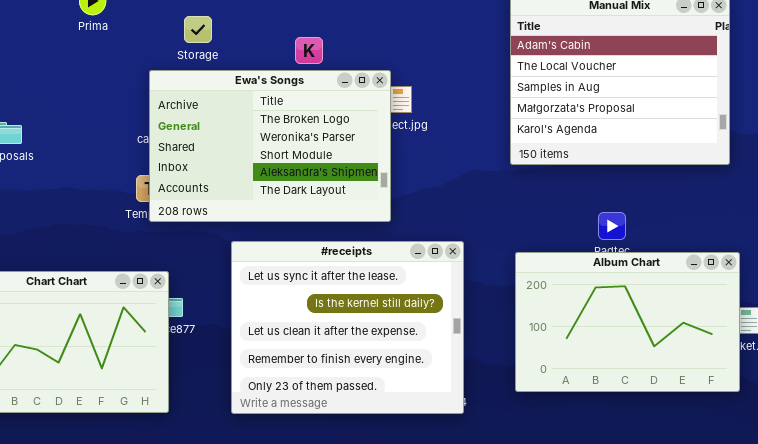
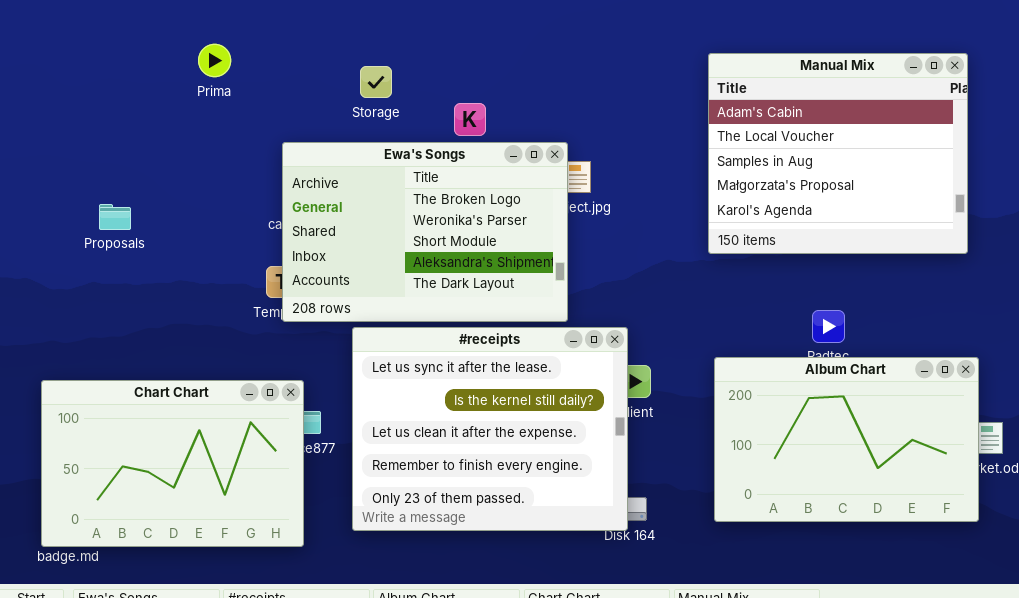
Storage: [184,16,212,43] -> [360,66,392,98], moved
#receipts: [231,241,464,414] -> [352,327,628,531], moved

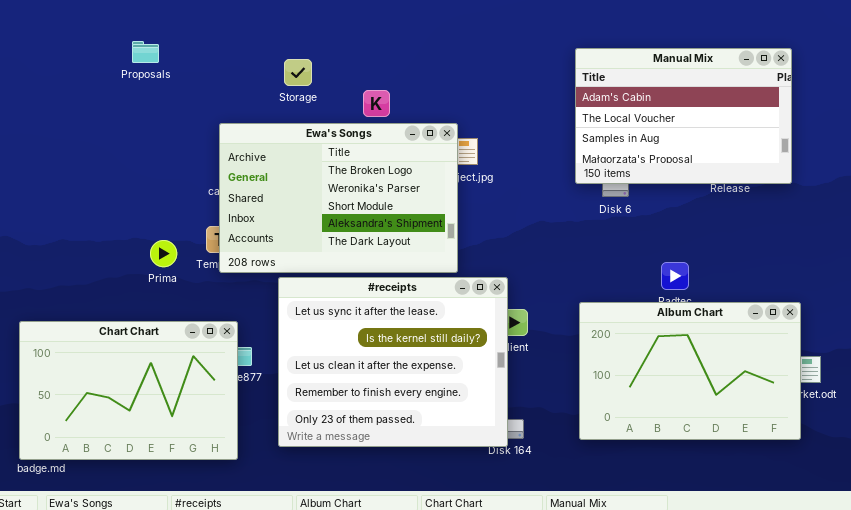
Prima: [198,44,231,77] -> [150,240,177,267], moved
Manual Mix: [708,53,968,254] -> [575,48,792,184], resized
Proposals: [99,204,131,230] -> [132,41,159,63], moved

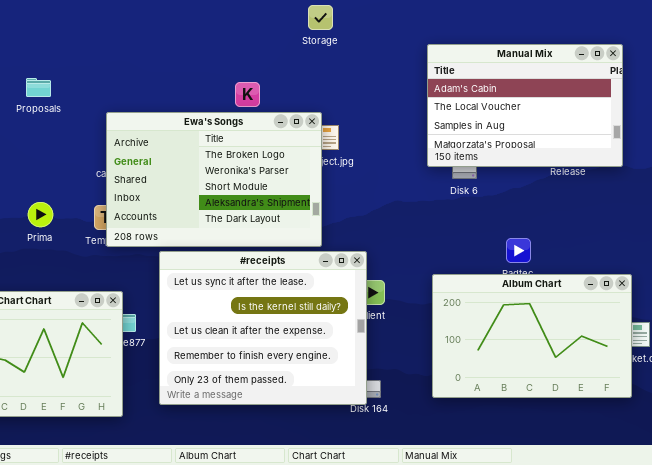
Proposals: [132,41,159,63] -> [26,78,51,97], moved
Storage: [284,59,312,86] -> [308,5,333,30], moved
Prima: [150,240,177,267] -> [28,202,53,227], moved

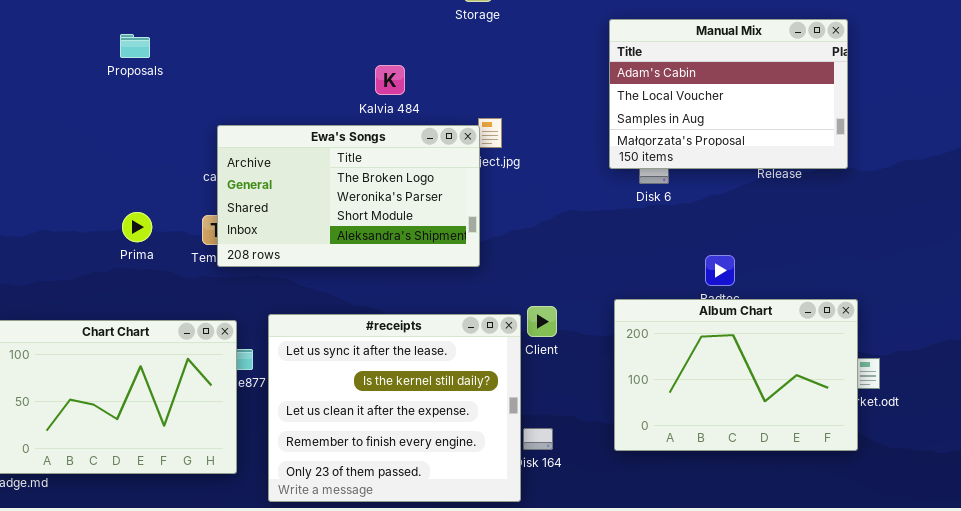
Proposals: [26,78,51,97] -> [120,34,150,58], moved
Ewa's Songs: [106,112,322,247] -> [217,125,480,267], resized
#receipts: [159,251,367,405] -> [268,314,521,502], moved

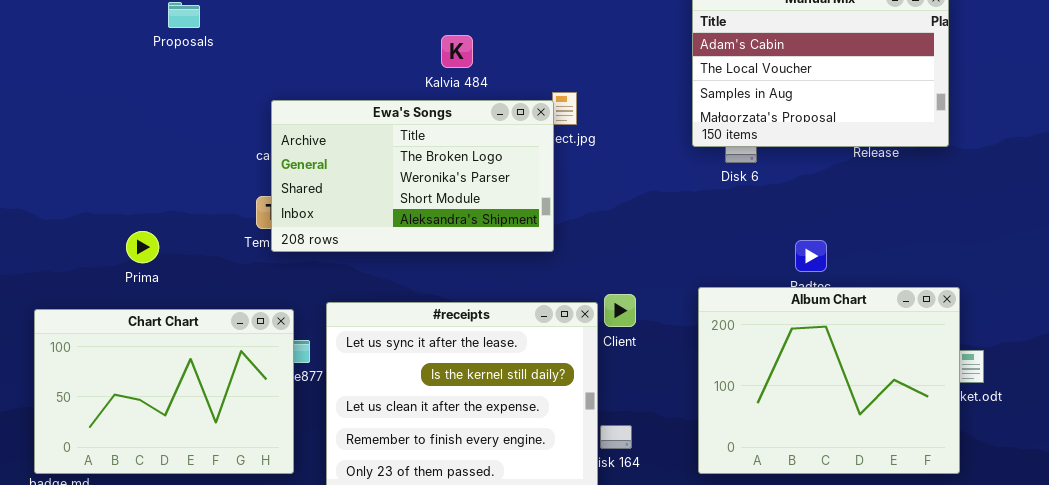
Prima: [122,212,152,242] -> [126,231,159,263], moved
Album Chart: [614,299,858,451] -> [698,287,960,474], resized

